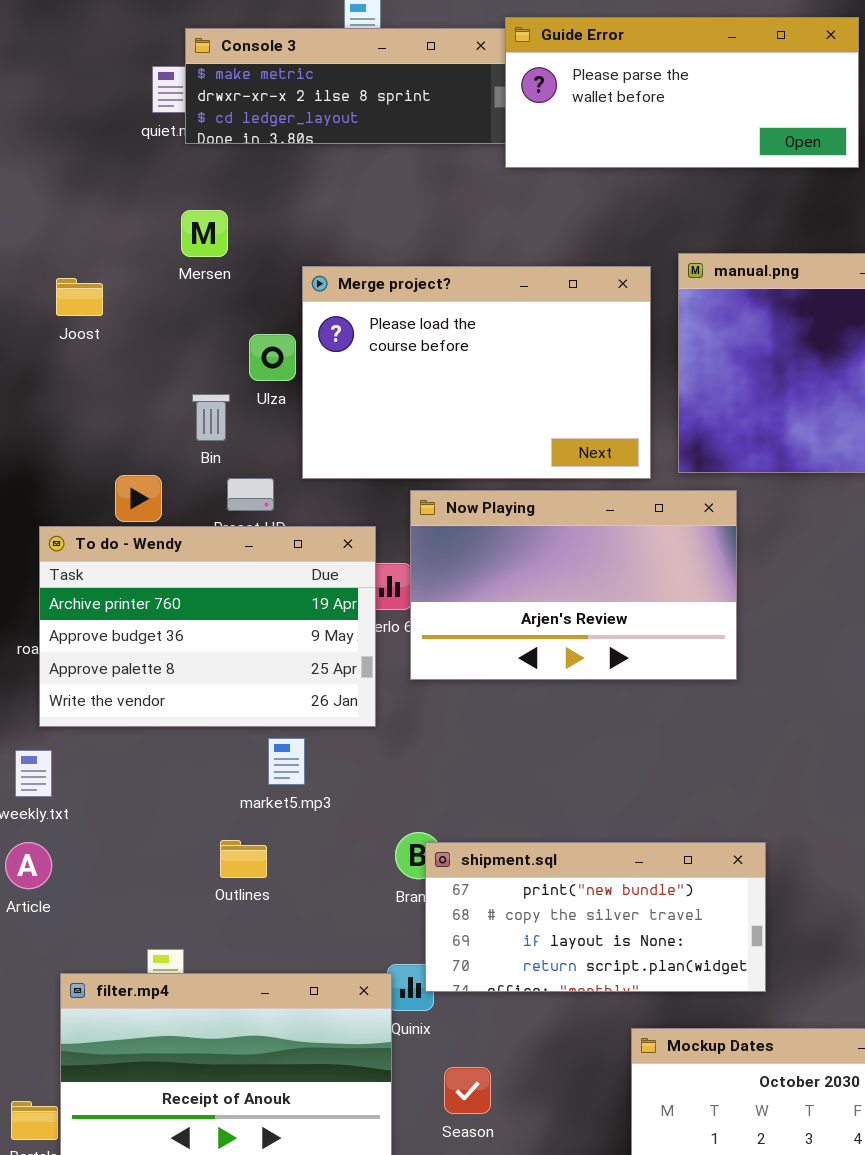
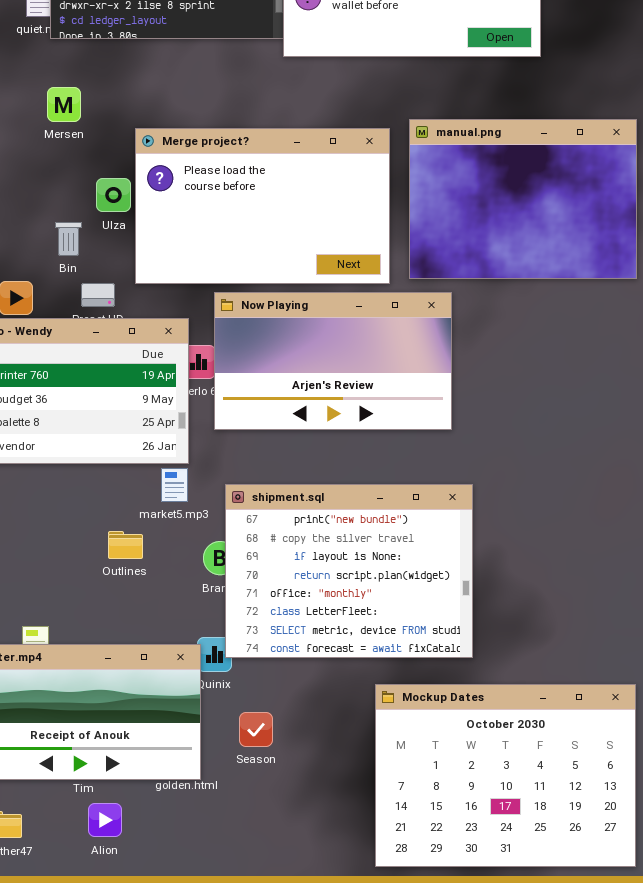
market5.mp3: [268,738,305,785] -> [161,468,188,502], moved
Outlines: [220,840,267,878] -> [108,531,143,559], moved
shipment.sql: [425,842,766,992] -> [225,484,473,658], resized

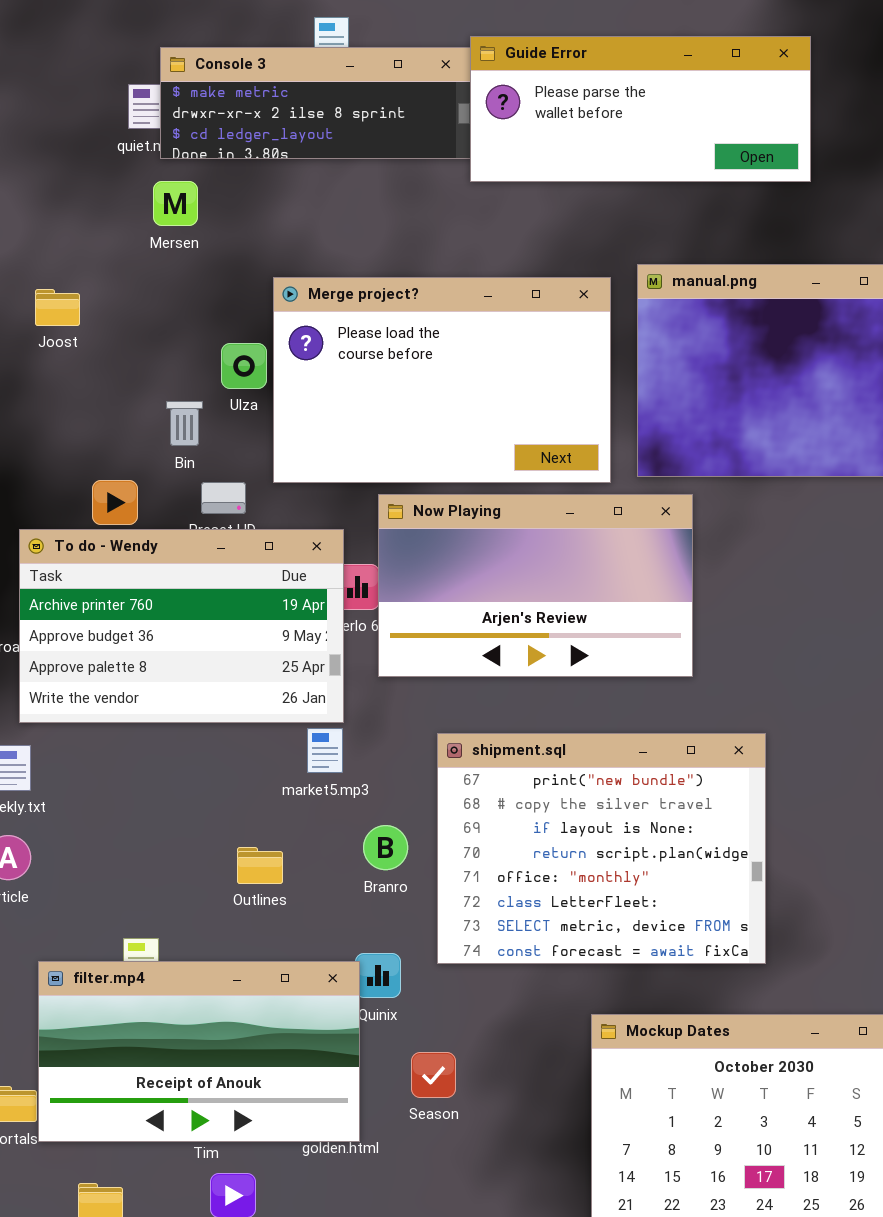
Mersen: [47,87,81,122] -> [153,181,198,226], moved
shipment.sql: [225,484,473,658] -> [437,733,766,964], moved
Outlines: [108,531,143,559] -> [237,847,283,884], moved

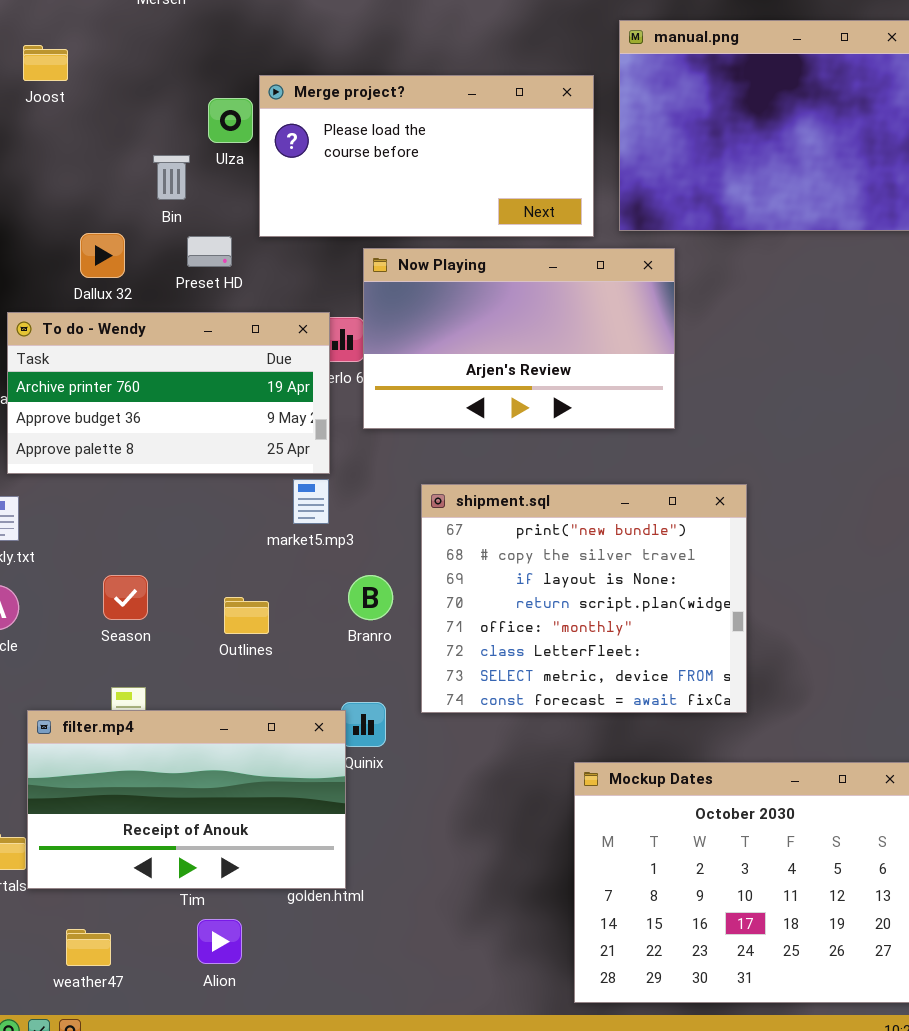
Merge project?: [273,277,611,483] -> [259,75,594,237], resized
To do - Wendy: [19,529,344,723] -> [7,312,330,474], resized
Season: [411,1052,456,1098] -> [103,575,148,620], moved

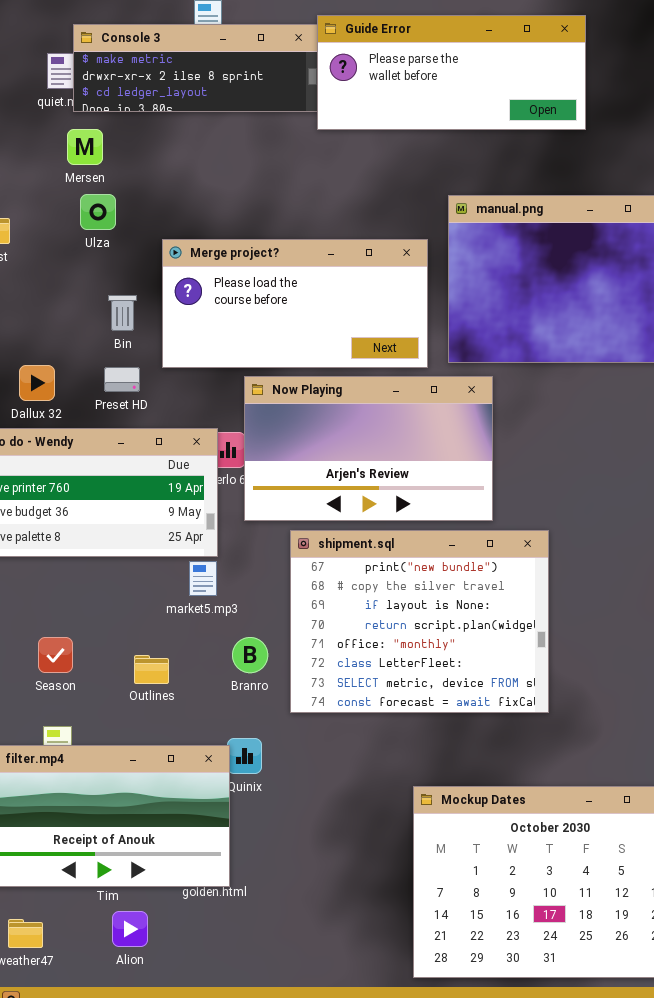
Ulza: [208,98,253,143] -> [80,194,116,230], moved
Bin: [153,155,190,200] -> [108,295,137,331], moved
shipment.sql: [421,484,747,713] -> [290,530,549,713], moved

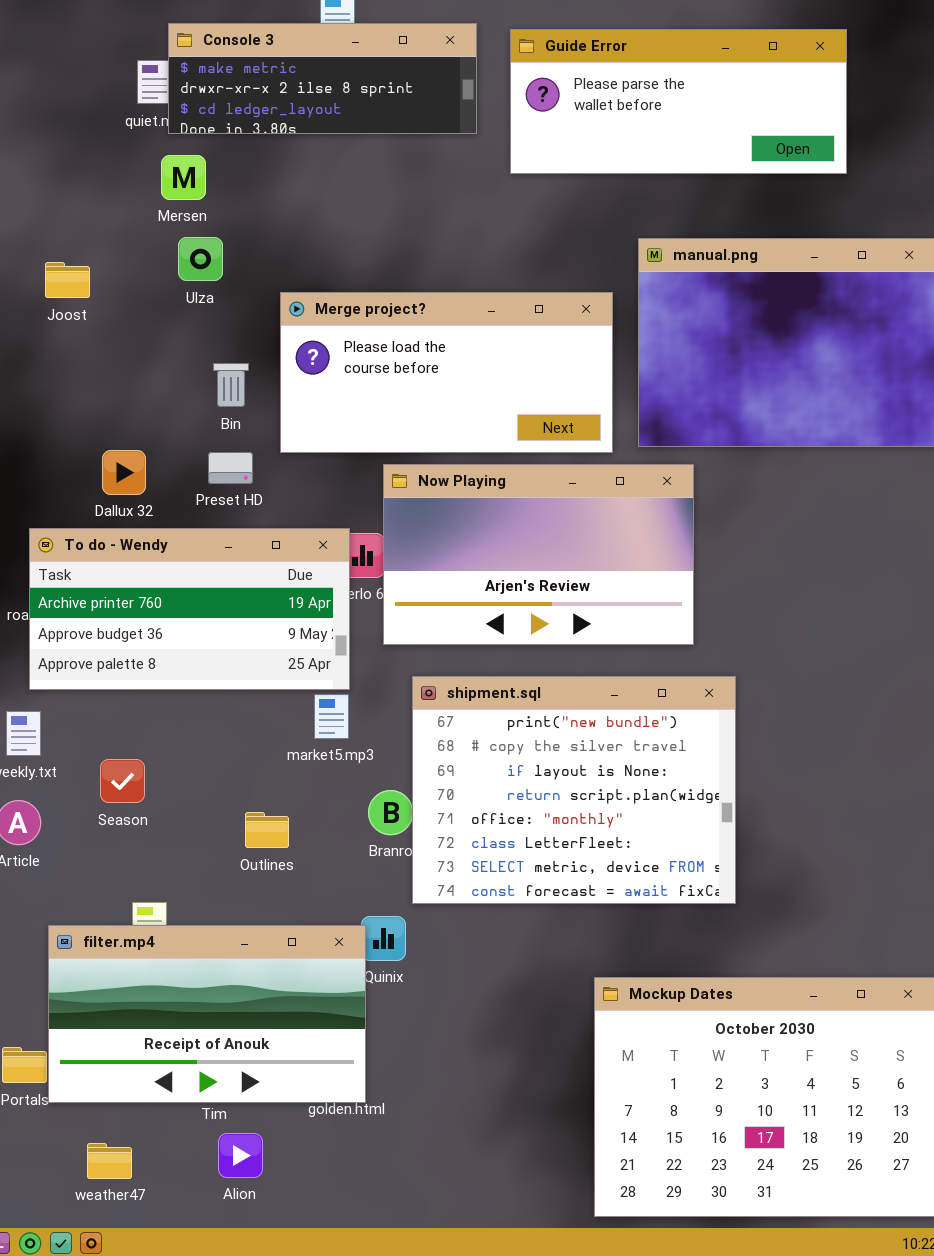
Guide Error: [317,15,586,130] -> [510,29,847,174], moved
shipment.sql: [290,530,549,713] -> [412,676,736,904], moved
Season: [38,637,73,673] -> [100,759,145,803], moved

